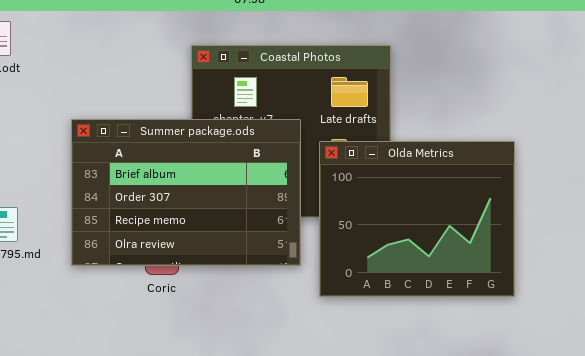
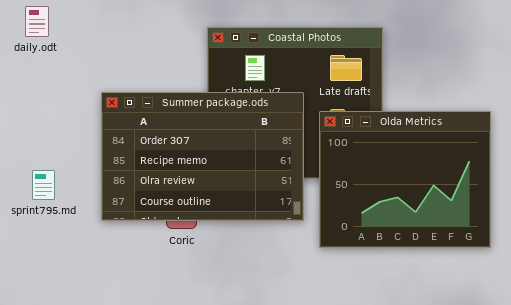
Summer package.ods: [71,119,301,266] -> [101,92,304,221], scrolled down 1 row

